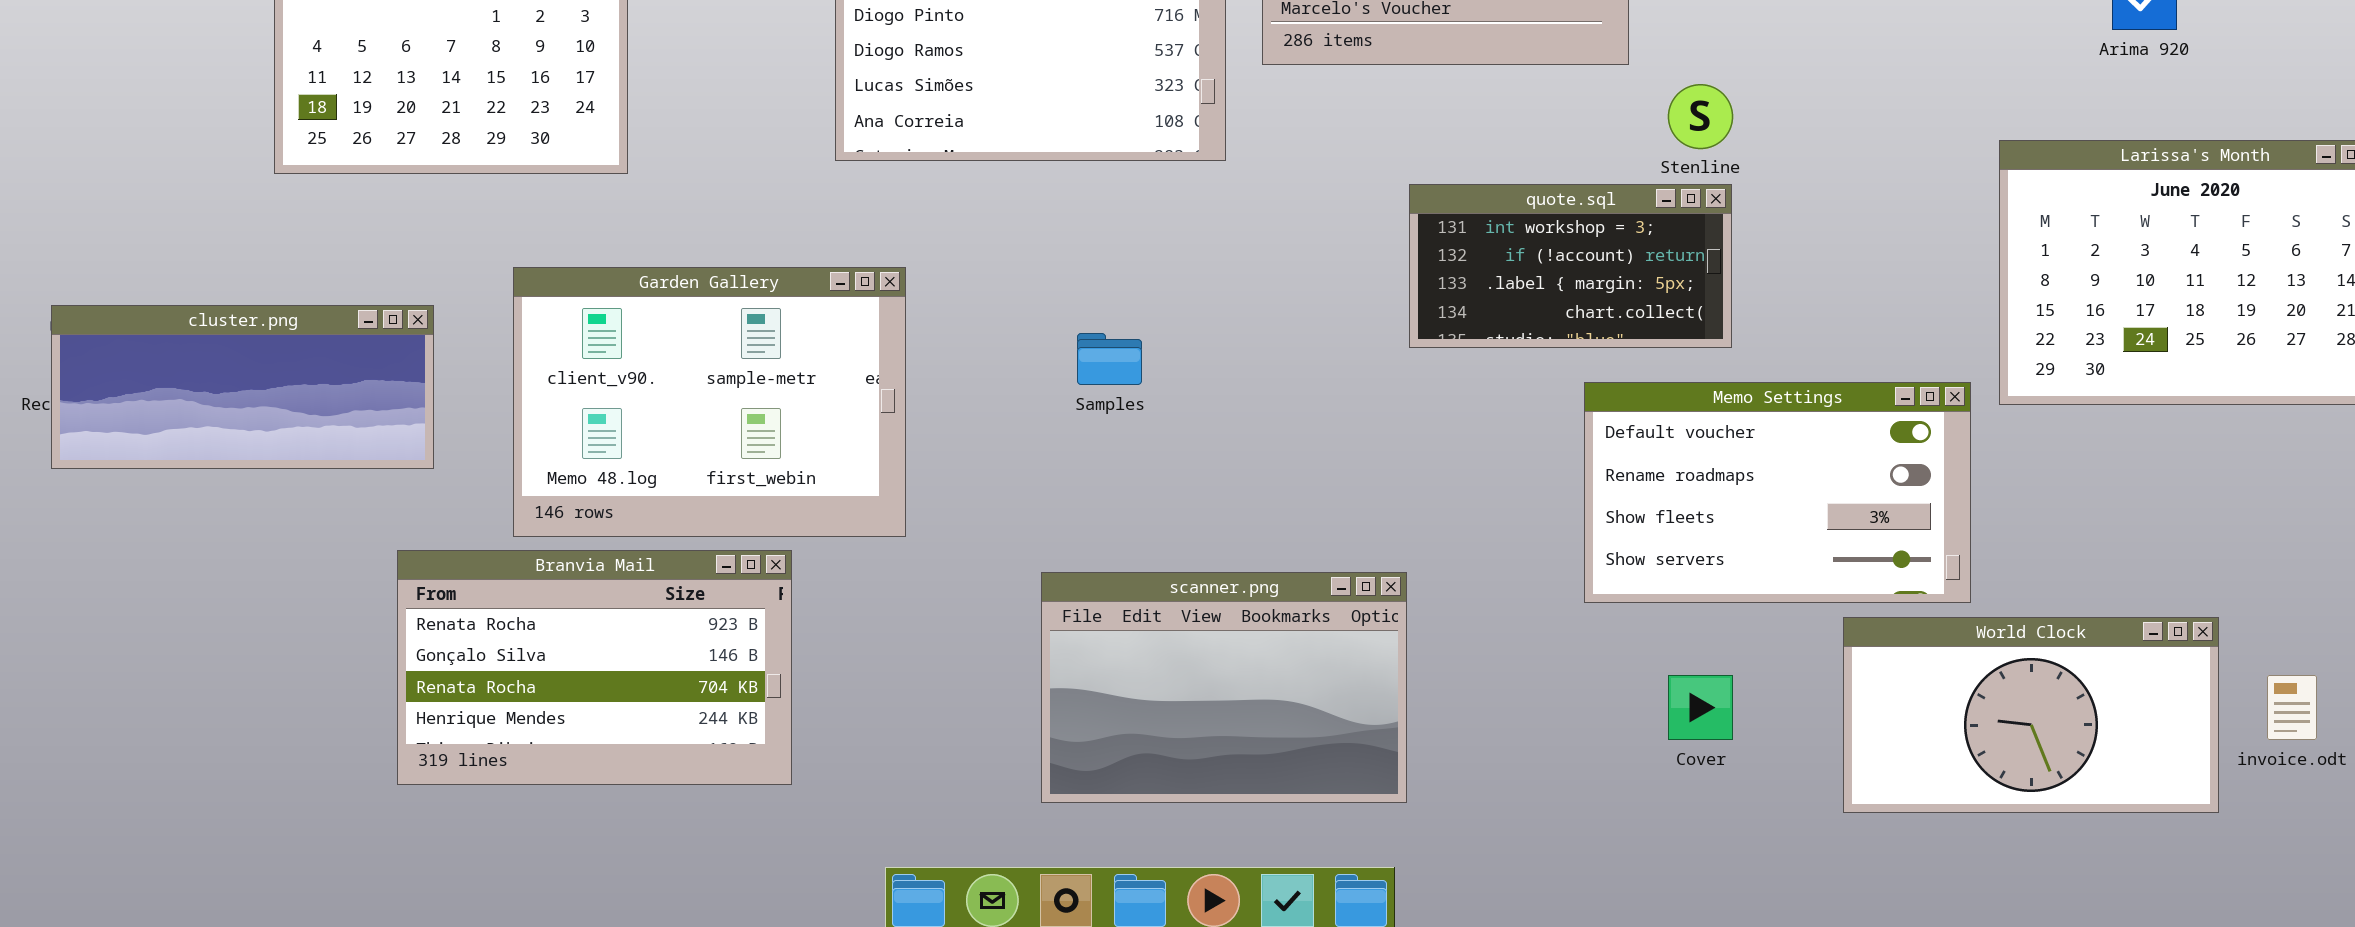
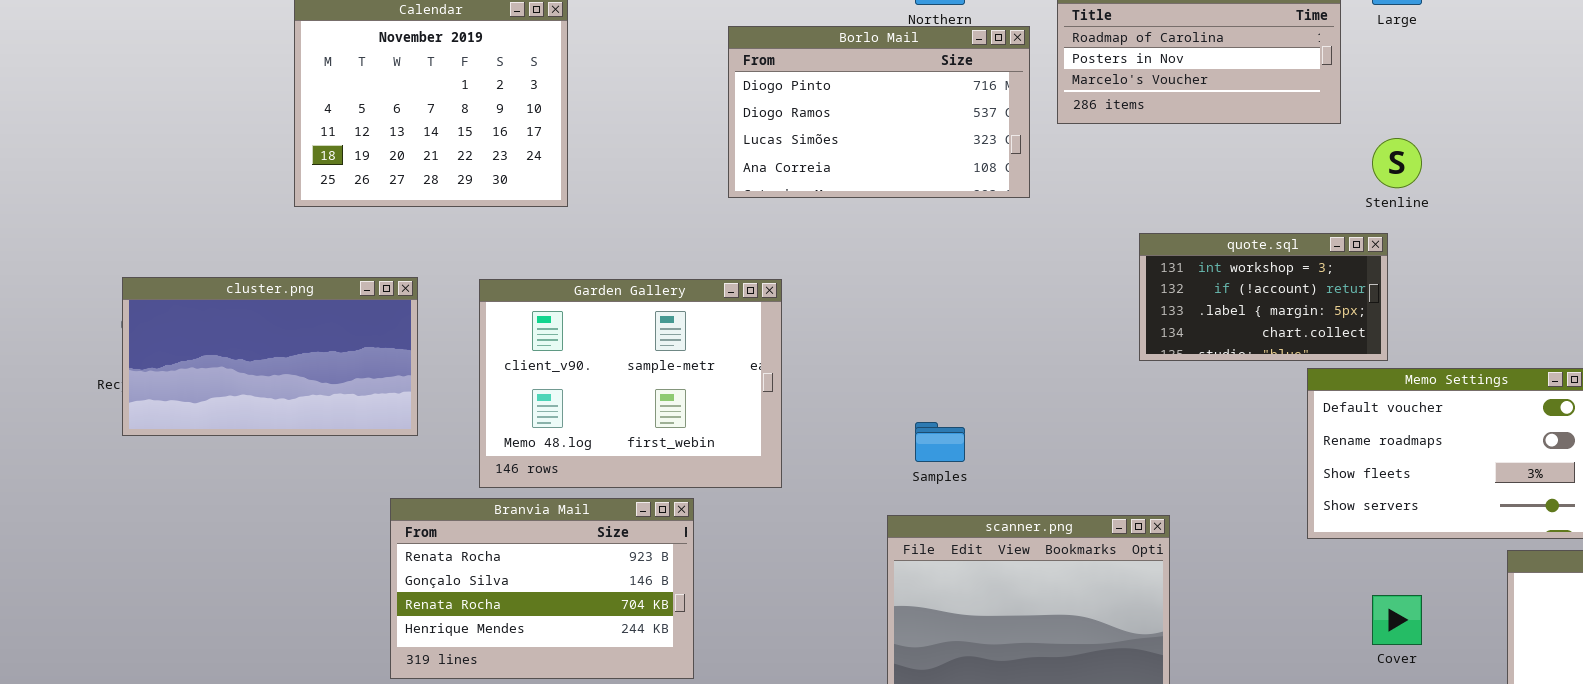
quote.sql: [1409,184,1732,348] -> [1139,233,1388,361], moved
cluster.png: [51,305,434,469] -> [122,277,418,436], resized
Samples: [1077,333,1142,385] -> [915,422,965,462], moved

